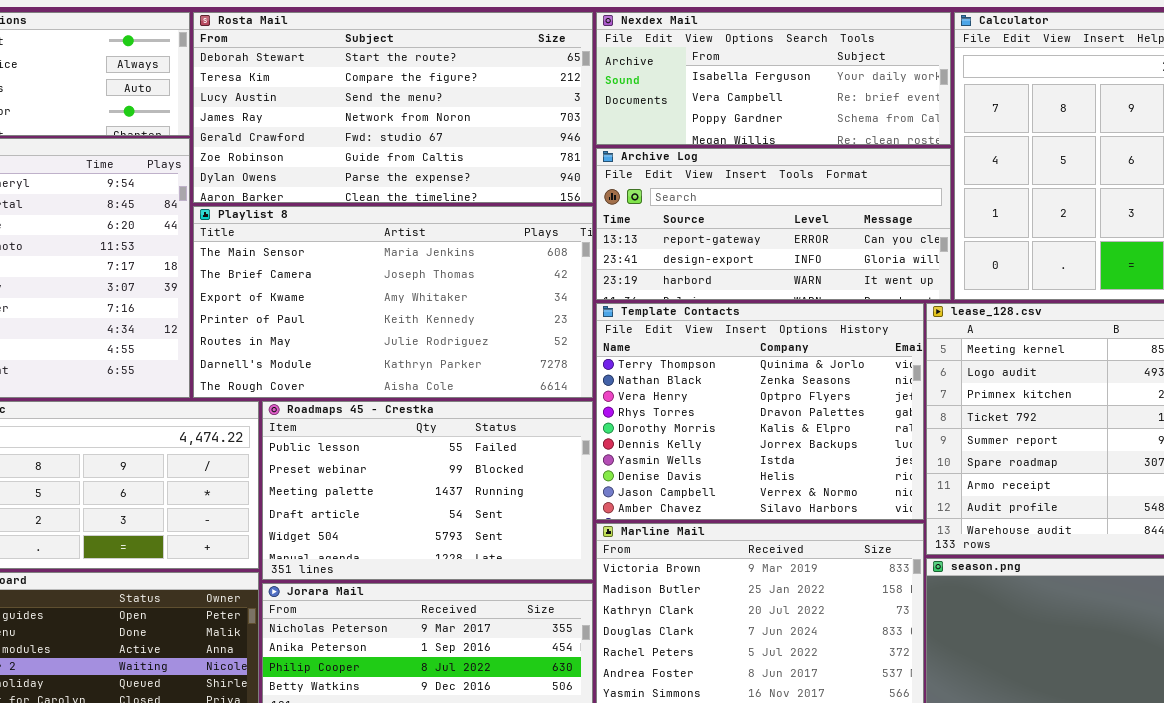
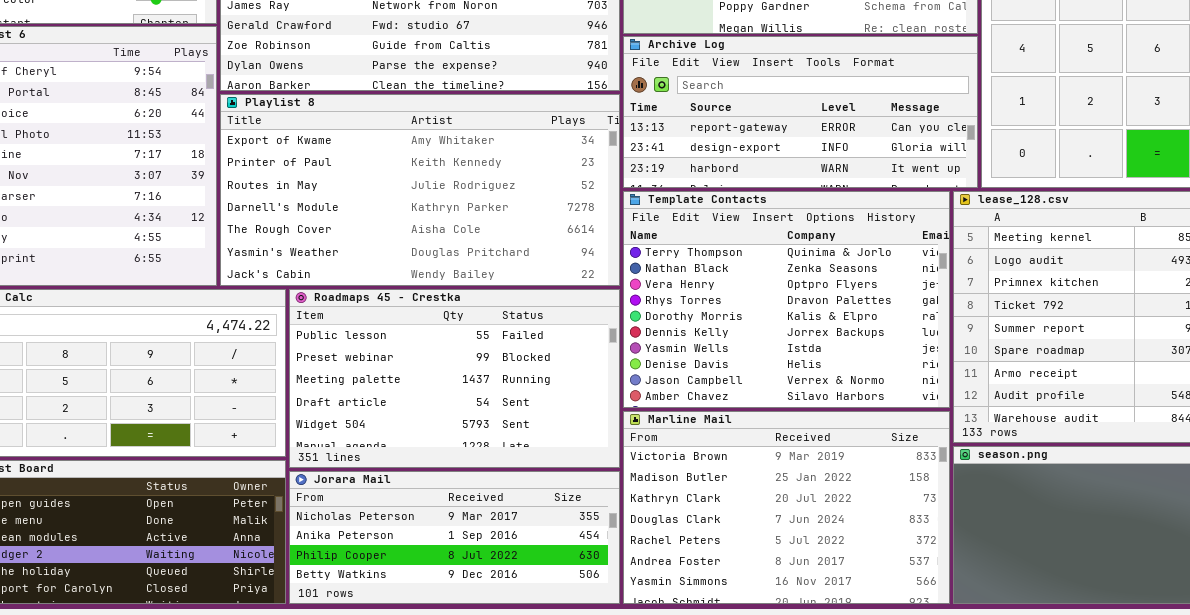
Playlist 8: [193,206,593,398] -> [220,94,620,286], scrolled down 2 rows

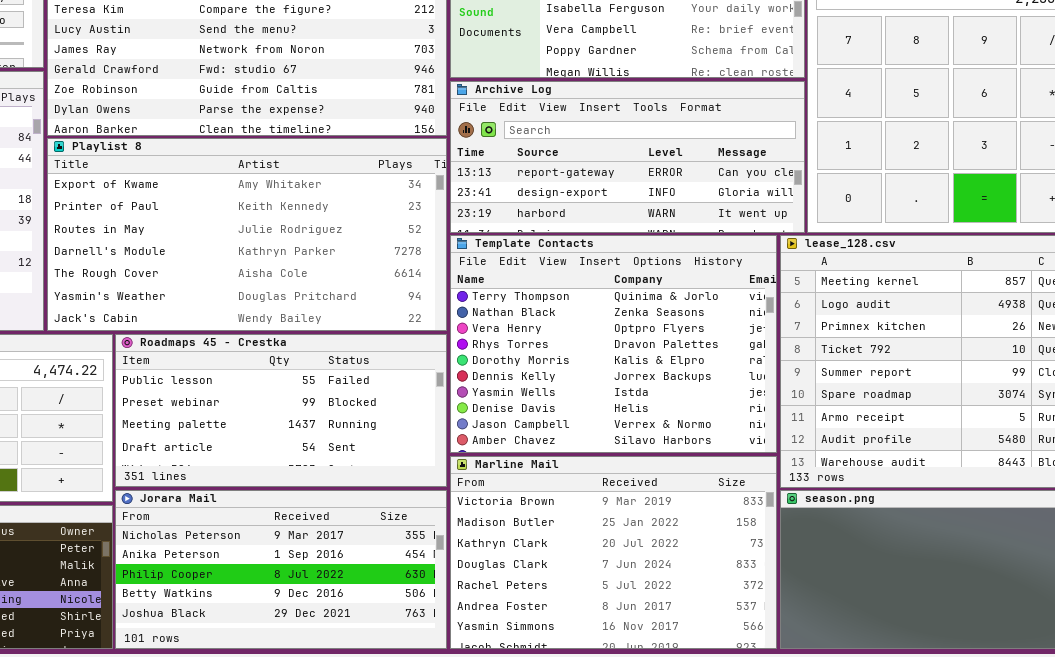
Roadmaps 45 - Crestka: [289,289,620,468] -> [115,334,447,487], resized
Jorara Mail: [289,471,620,604] -> [115,490,447,649], resized

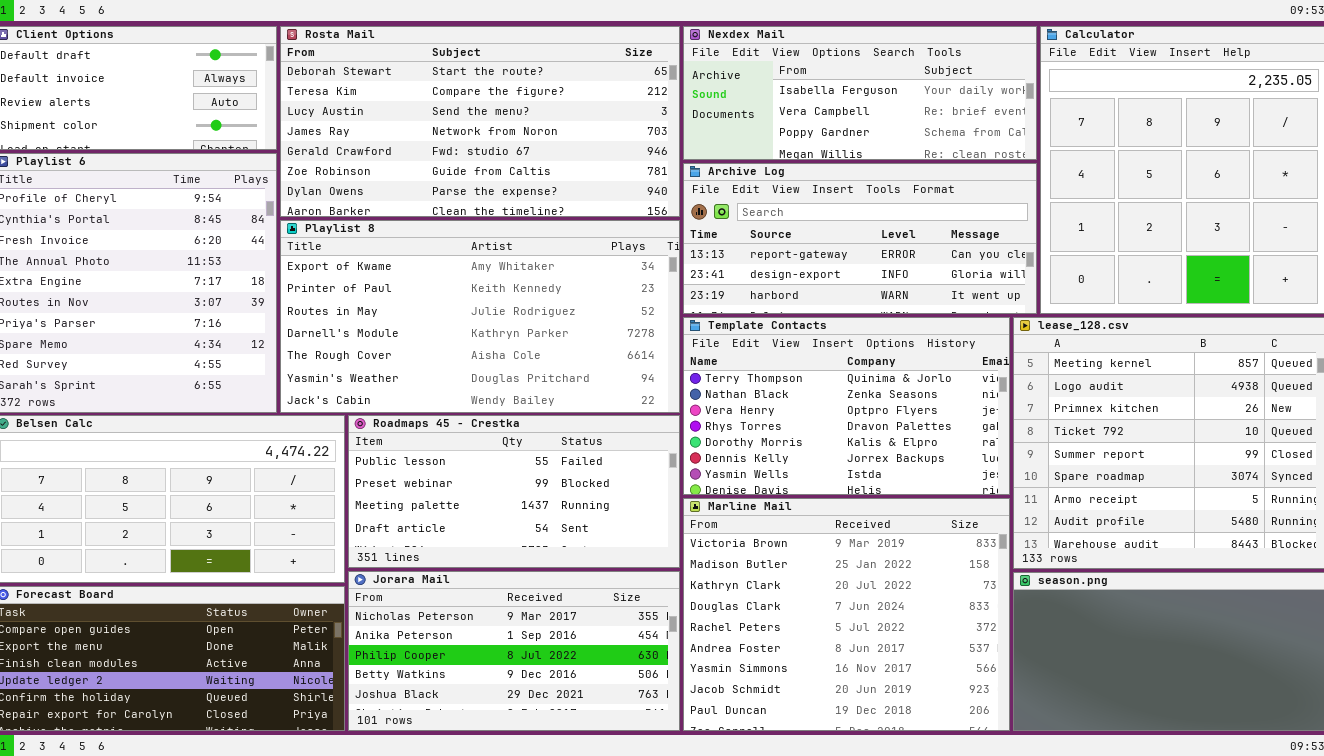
Template Contacts: [450,235,777,453] -> [683,317,1010,495], resized
Marline Mail: [450,456,777,649] -> [683,498,1010,731], resized

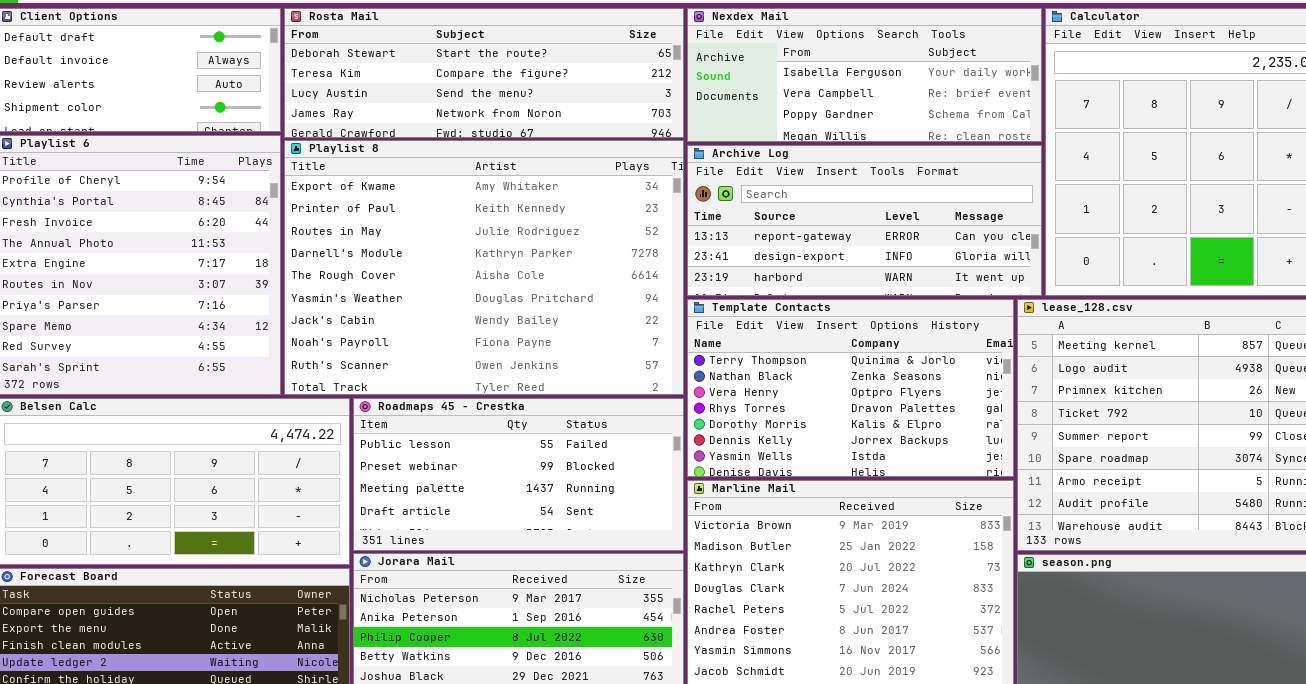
Rosta Mail: [280,26,680,217] -> [284,8,684,138], resized
Playlist 8: [280,220,680,413] -> [284,140,684,395], resized

